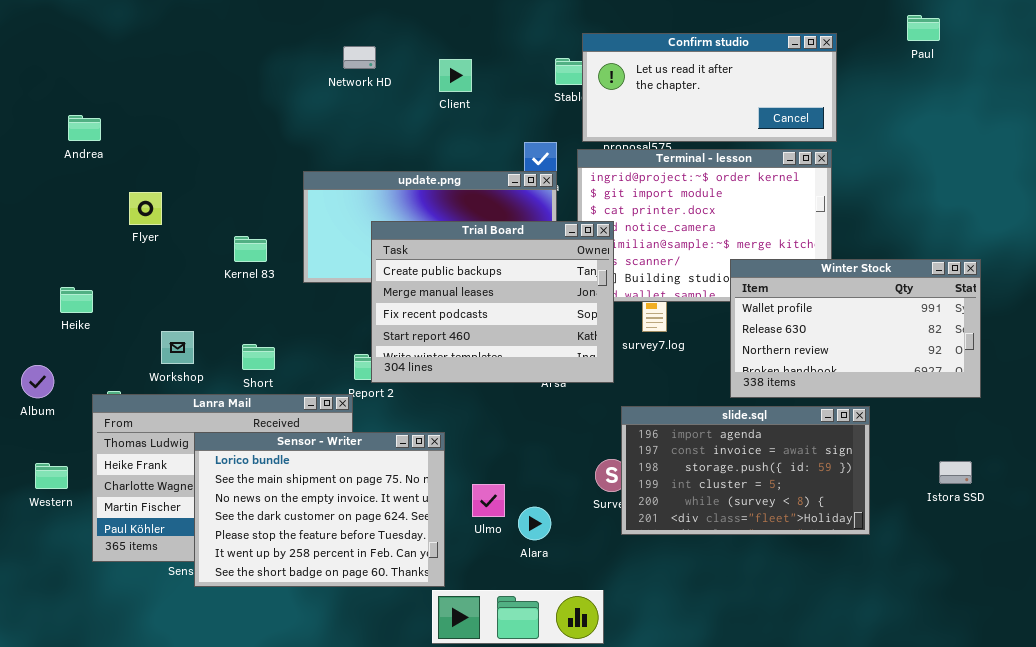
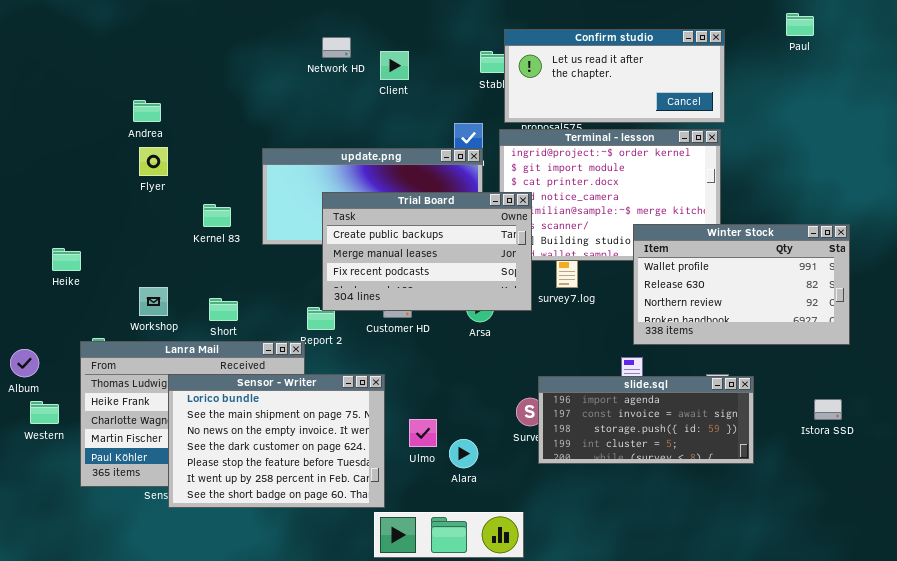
Network HD: [343,46,376,69] -> [322,37,351,58], moved
Andrea: [68,115,101,141] -> [133,100,161,122], moved
Flyer: [129,192,162,225] -> [139,147,168,176], moved
Trial Board: [371,221,614,383] -> [322,192,532,311], resized
Album: [21,365,54,398] -> [10,349,39,377], moved
slide.sql: [621,406,870,535] -> [538,376,754,464], resized

